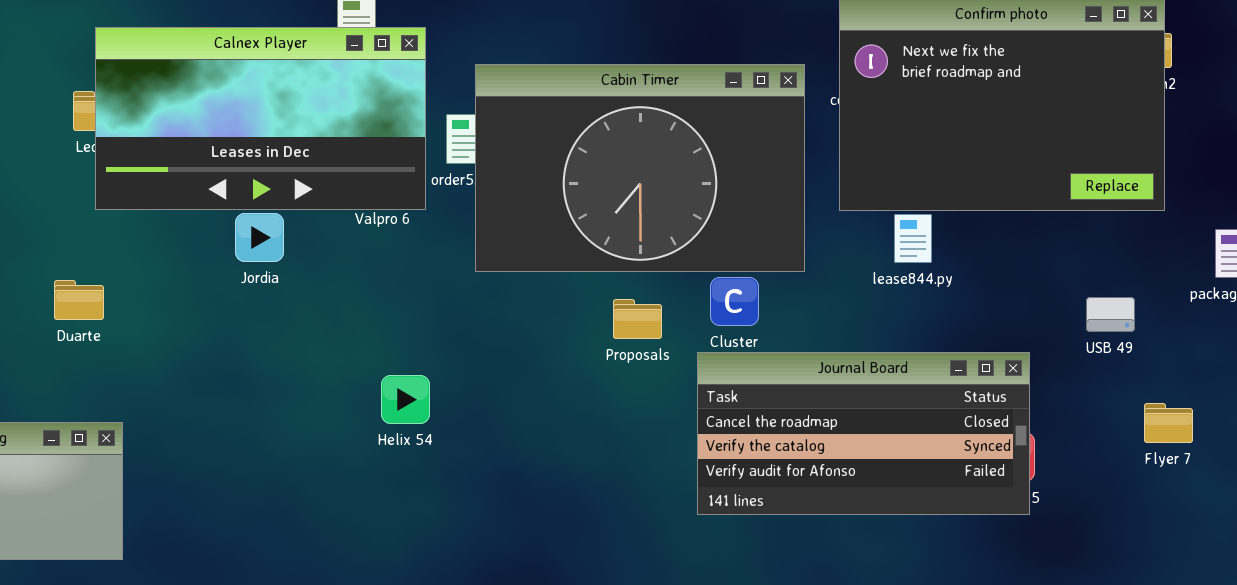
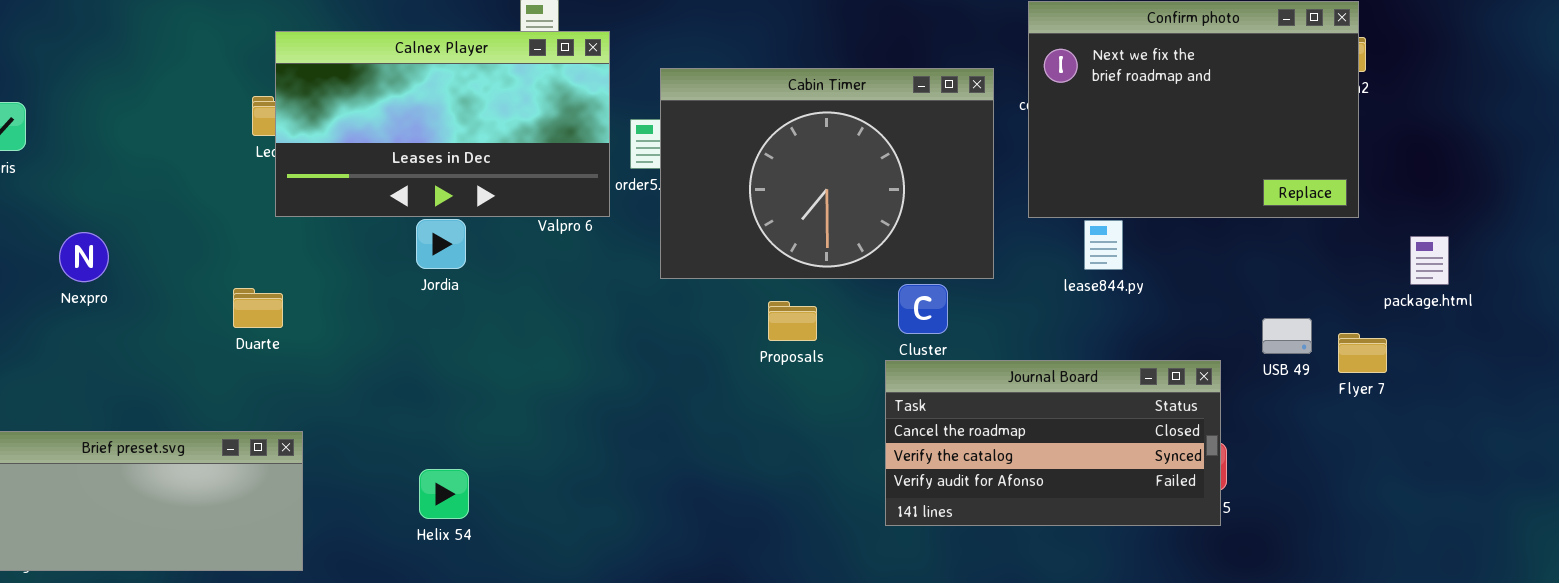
USB 49: [1086,297,1135,332] -> [1262,318,1312,354], moved
Proposals: [613,299,662,339] -> [768,301,817,341], moved
Helix 54: [381,375,430,424] -> [419,469,469,519], moved
Flyer 7: [1144,403,1193,443] -> [1338,333,1387,373], moved

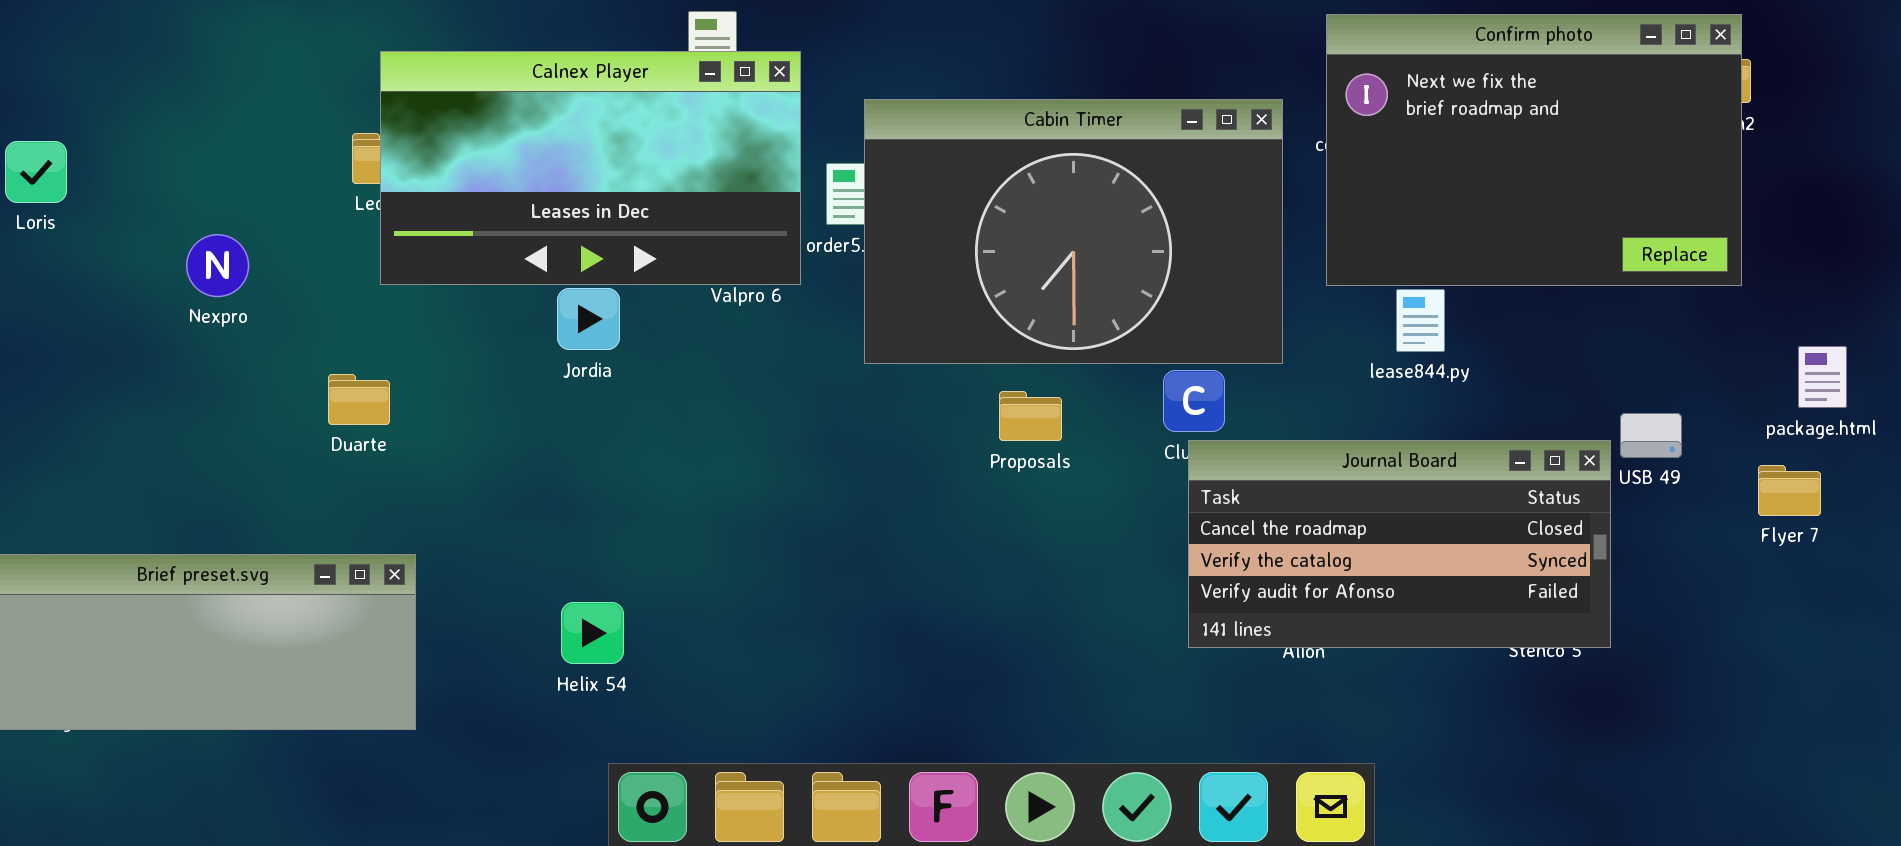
Nexpro: [59,232,109,282] -> [186,234,249,297], moved
package.html: [1410,236,1449,285] -> [1798,346,1847,408], moved
Flyer 7: [1338,333,1387,373] -> [1758,465,1821,516], moved
Journal Board: [885,360,1221,526] -> [1188,440,1611,648], moved

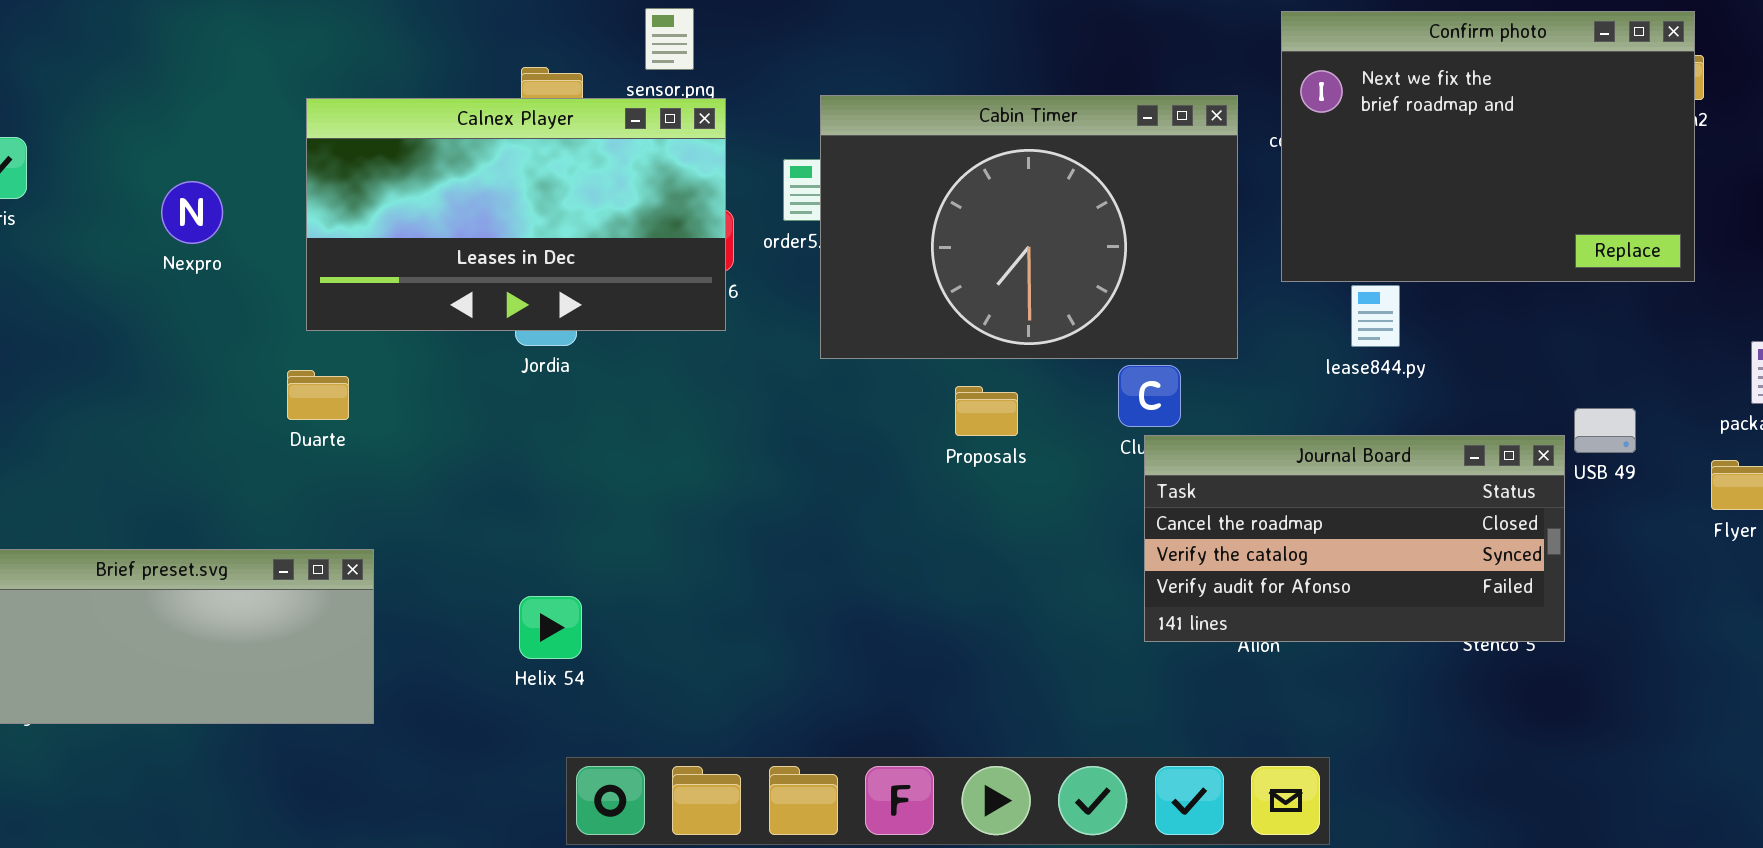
Calnex Player: [380,51,801,285] -> [306,98,726,331], moved
Nexpro: [186,234,249,297] -> [161,181,223,244], moved

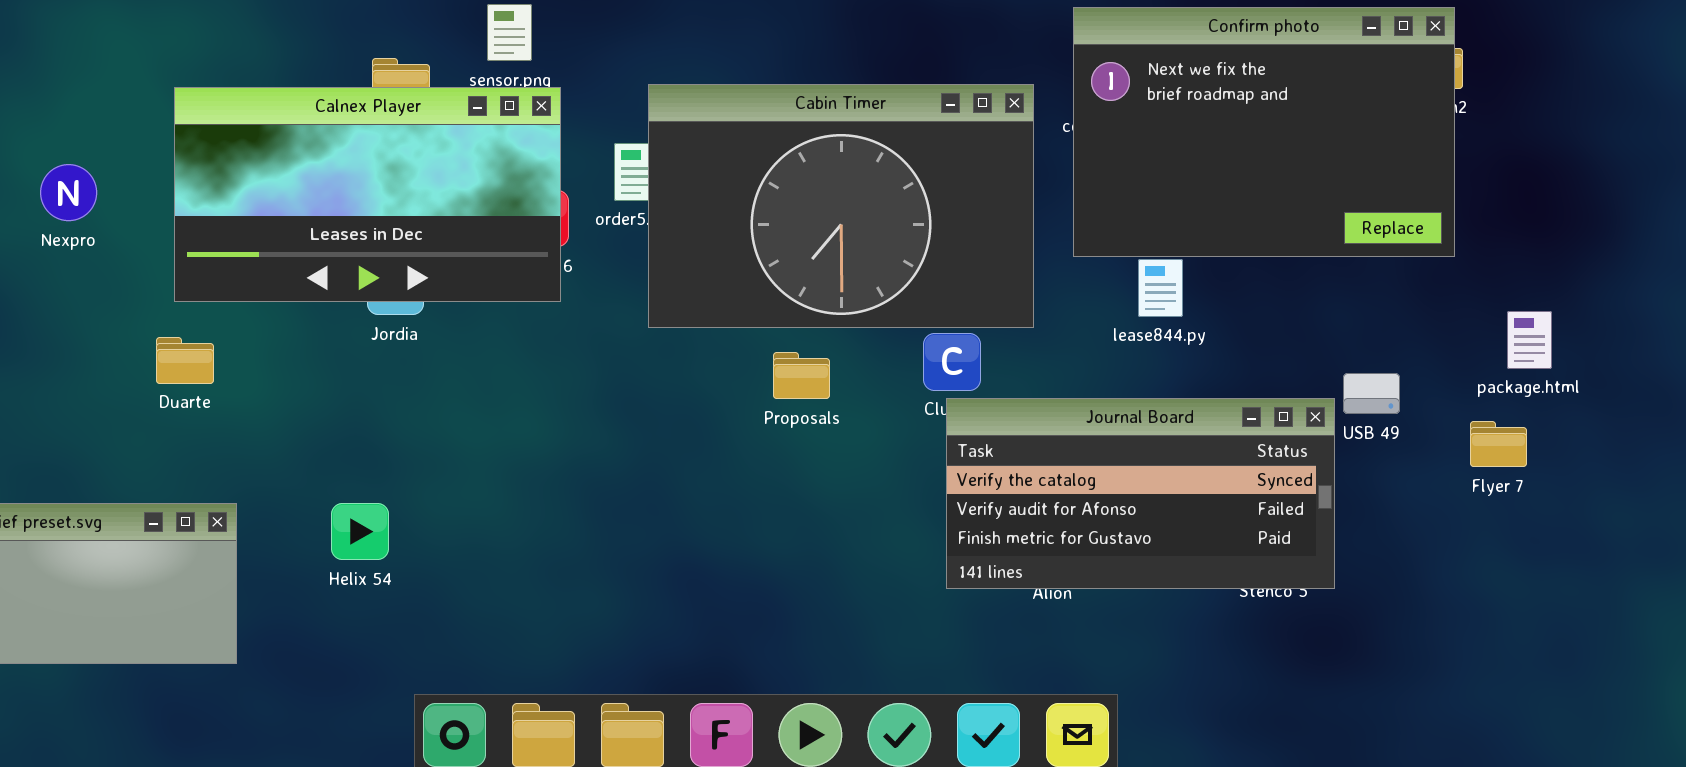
Journal Board: [1144,435,1565,642] -> [946,398,1335,589], scrolled down 1 row
Helix 54: [519,596,582,659] -> [331,503,389,560], moved

